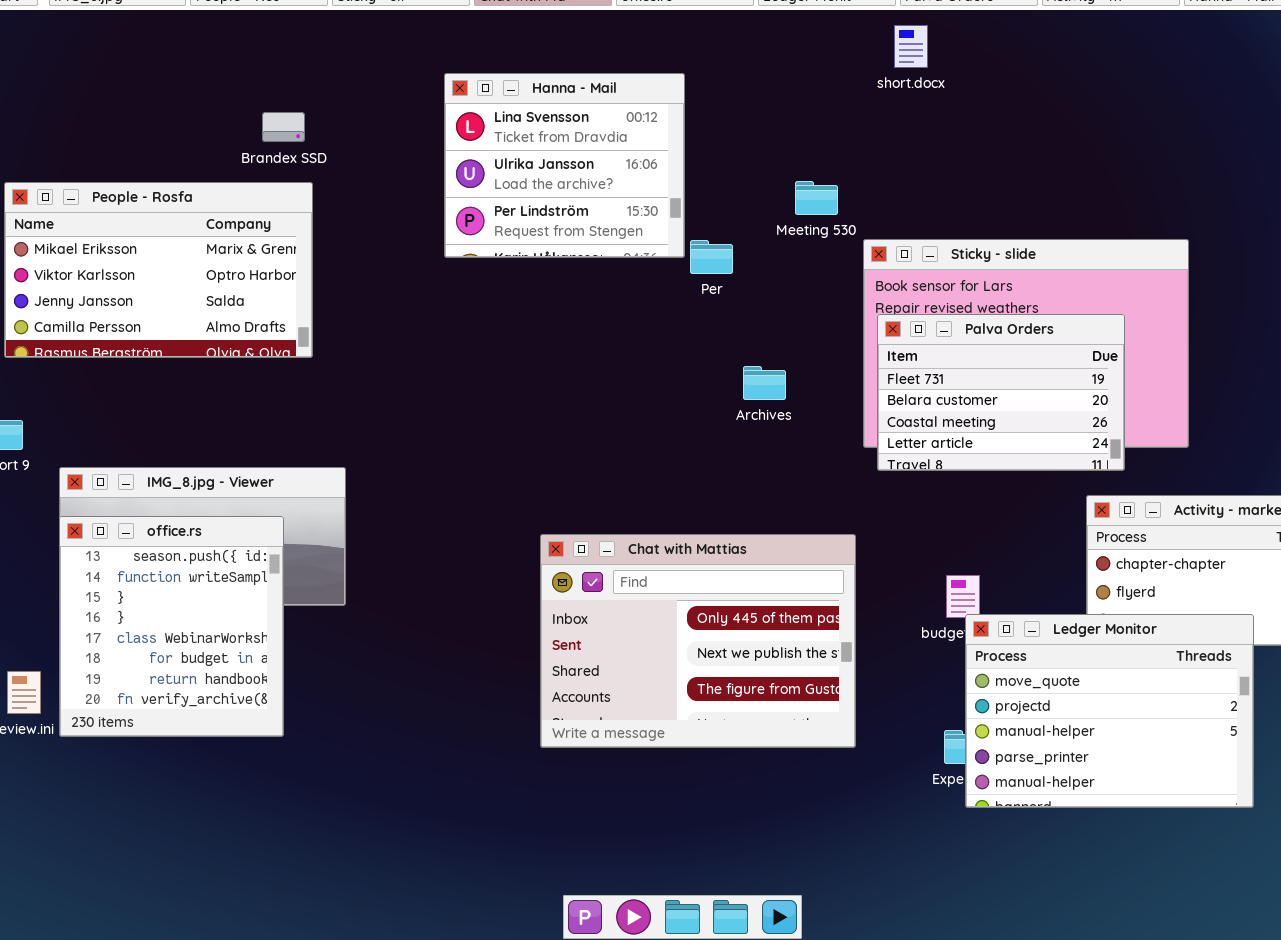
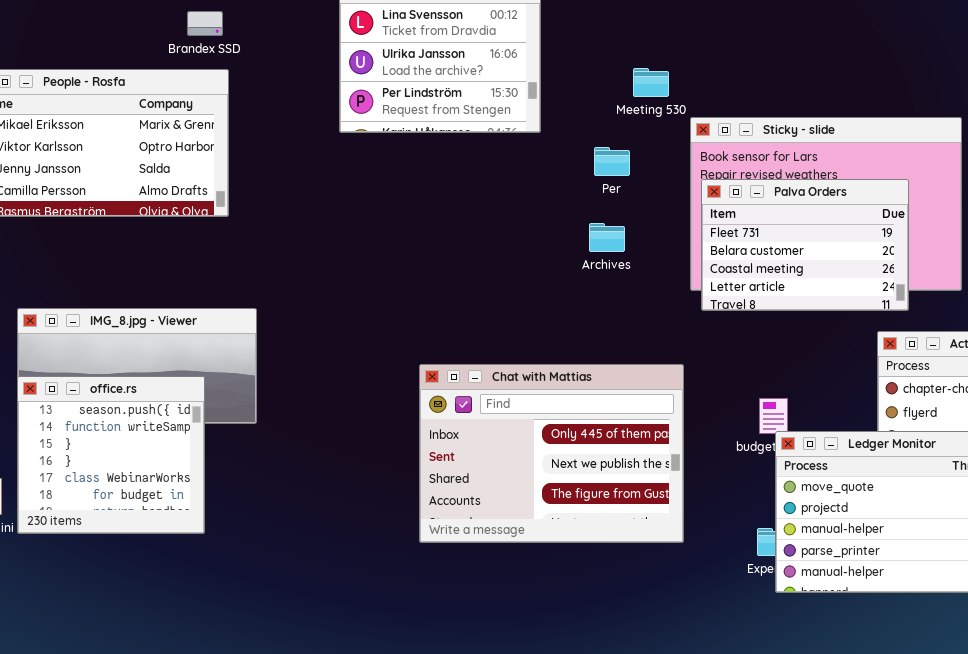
Per: [690,240,733,274] -> [594,147,630,176], moved
office.rs: [59,516,284,737] -> [17,376,205,534], resized

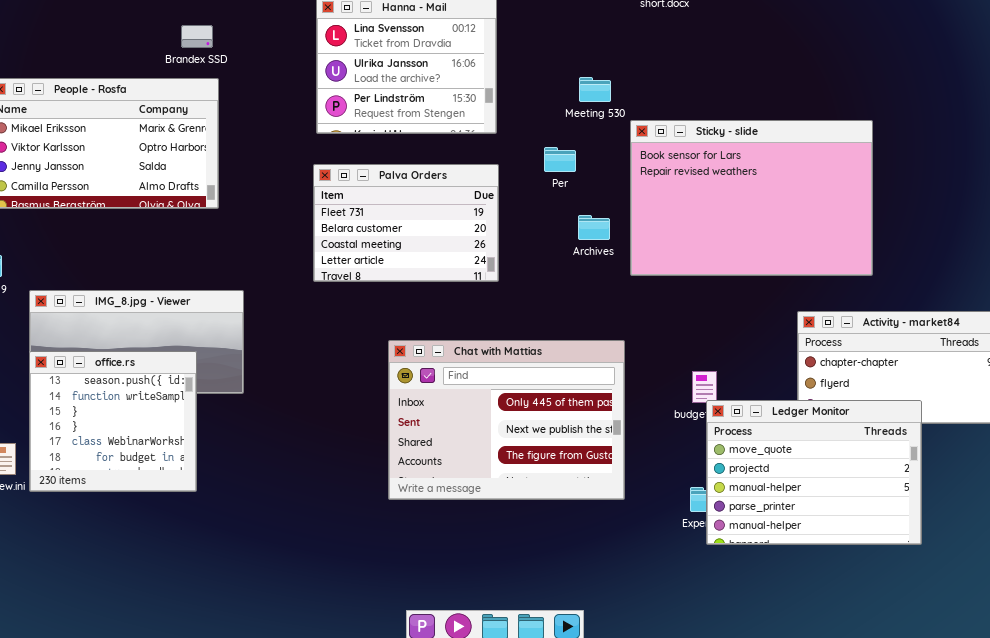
Palva Orders: [701,179,909,311] -> [313,164,499,282], moved
Archives: [589,223,625,252] -> [578,215,610,240], moved

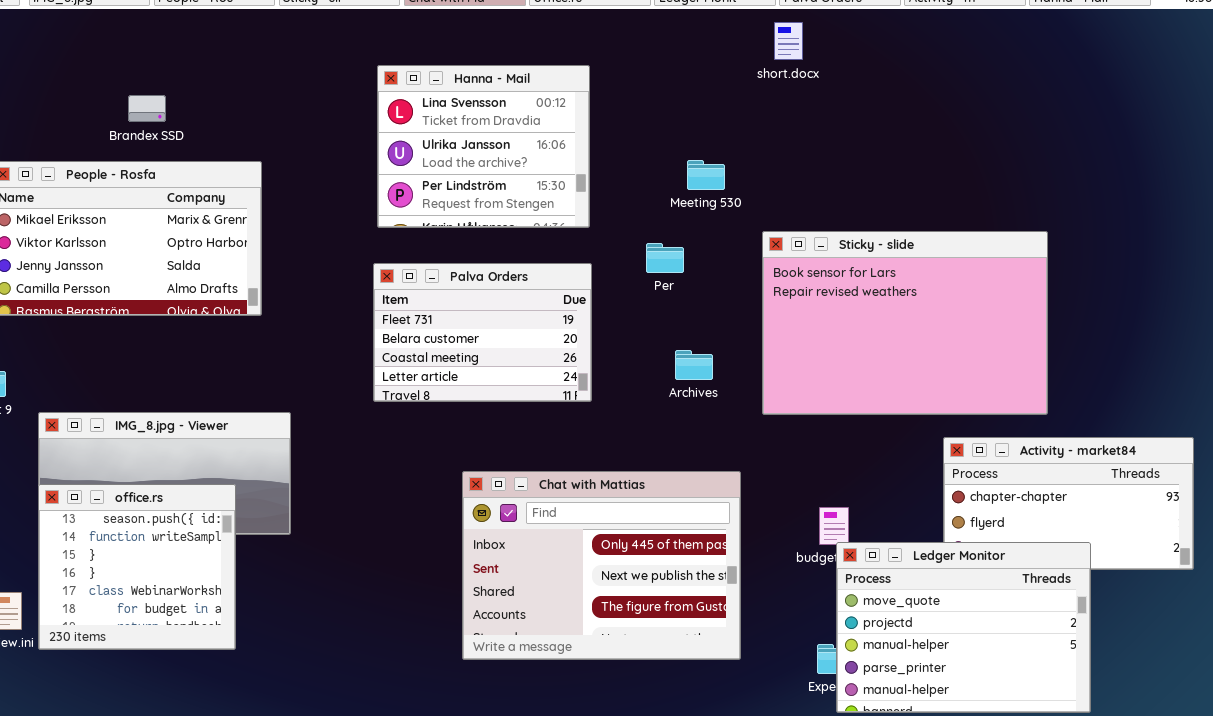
Brandex SSD: [181,25,213,48] -> [128,95,166,122], moved
Sticky - slide: [630,120,873,276] -> [762,231,1048,415], moved
Archives: [578,215,610,240] -> [675,350,713,380], moved

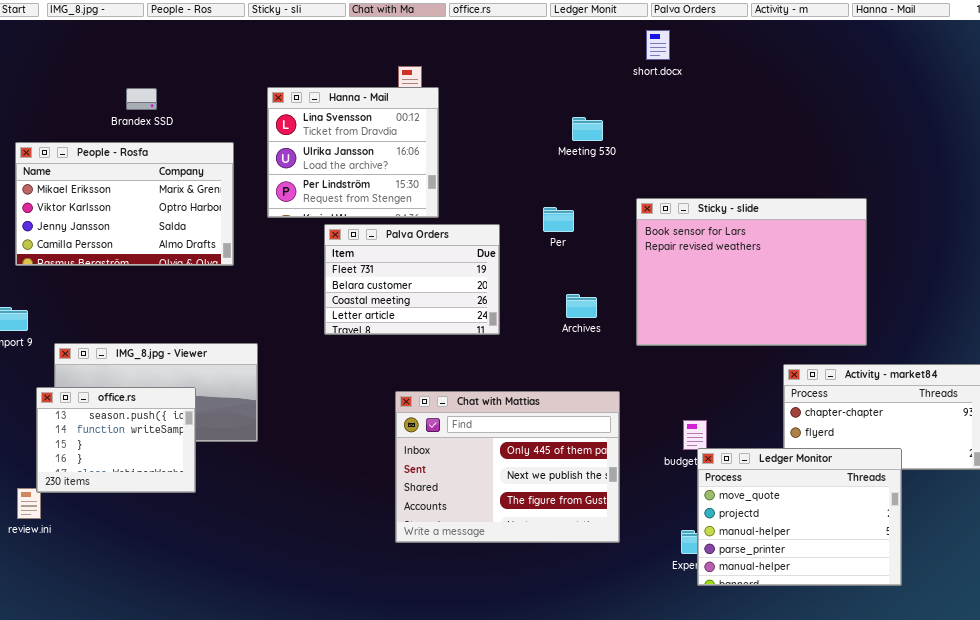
Hanna - Mail: [377,65,590,228] -> [267,87,439,218], moved
Meeting 530: [687,160,725,190] -> [572,117,603,141], moved
office.rs: [38,484,236,650] -> [36,387,196,493], moved, resized

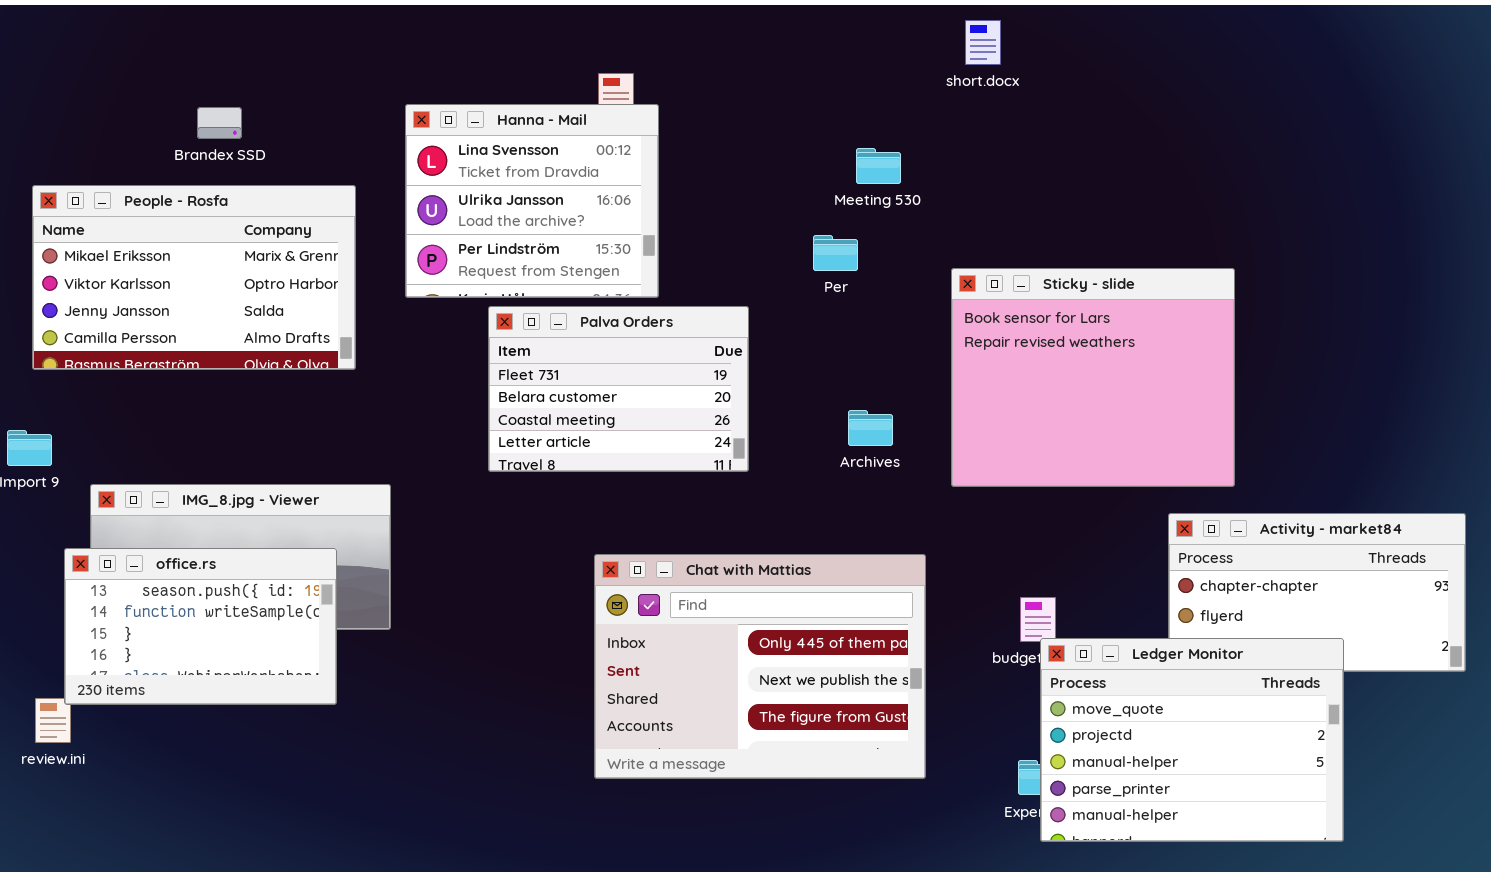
Sticky - slide: [636,198,867,346] -> [951,268,1235,487], resized
Per: [543,207,574,232] -> [813,235,858,271], moved
office.rs: [36,387,196,493] -> [64,548,337,705], resized

